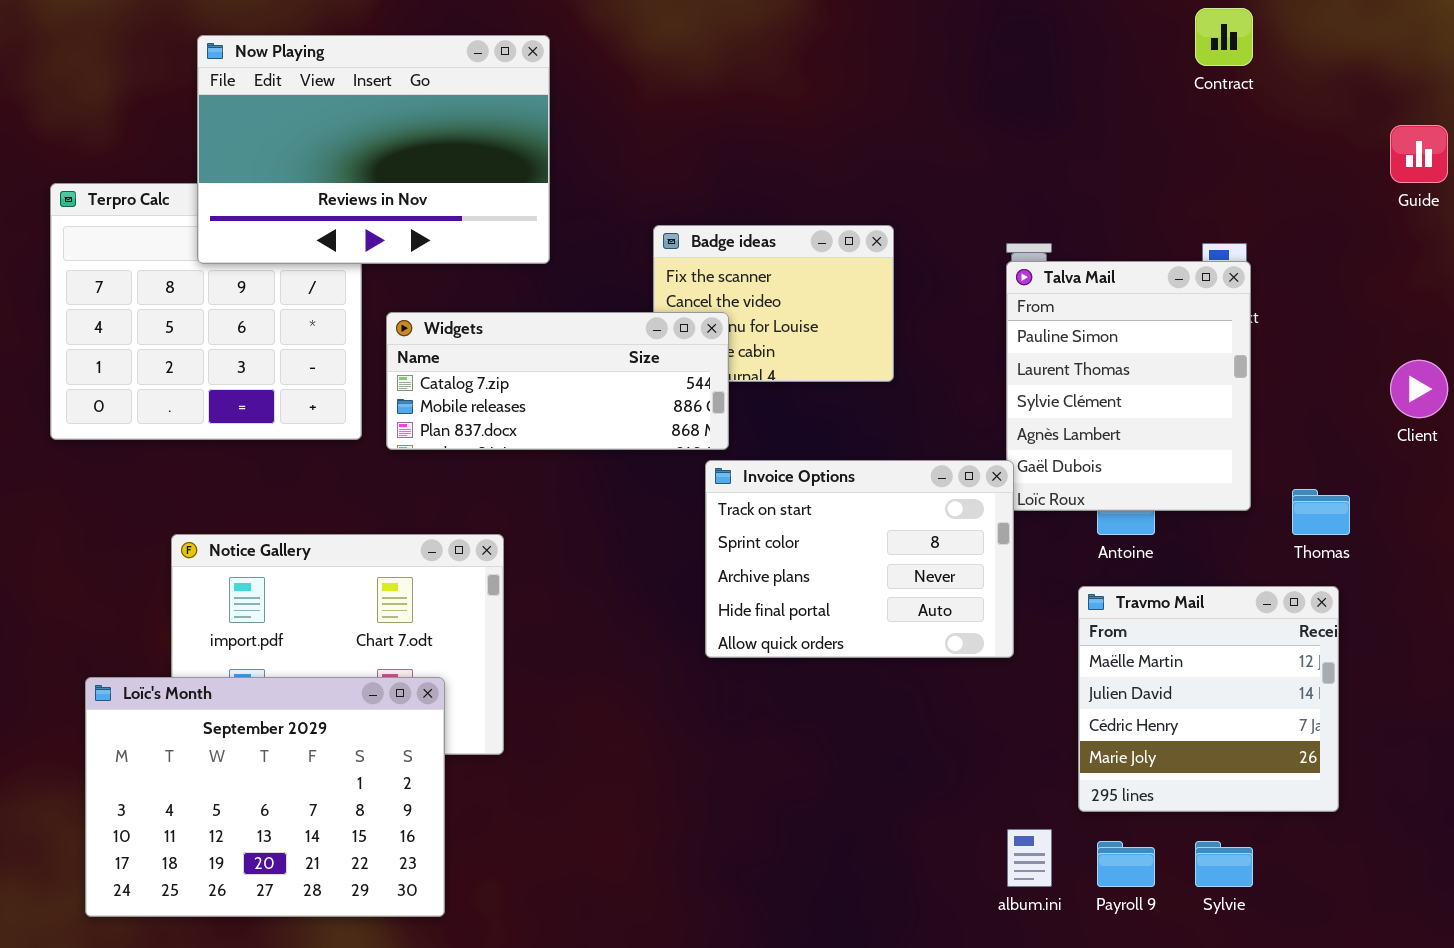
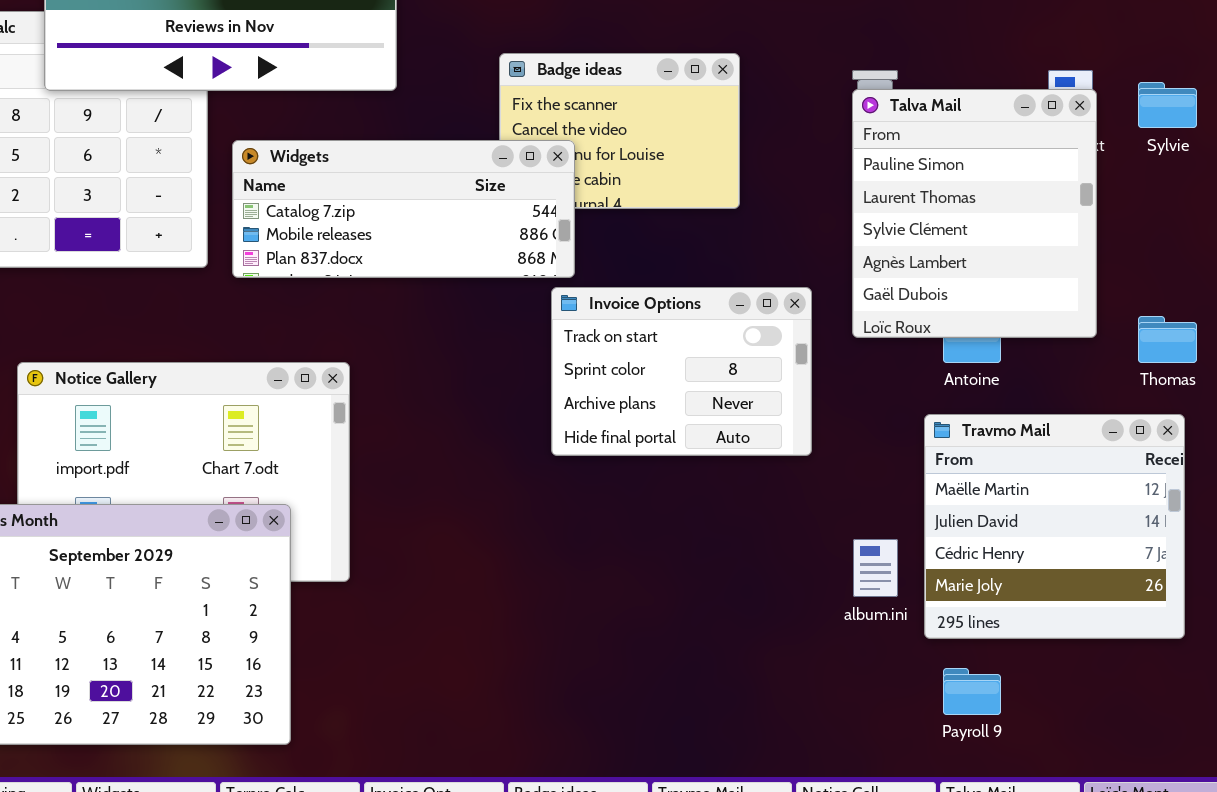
Invoice Options: [705,460,1014,658] -> [551,287,812,456], resized
album.ini: [1007,829,1052,887] -> [853,539,898,597], moved
Sylvie: [1195,841,1253,887] -> [1138,82,1197,128], moved

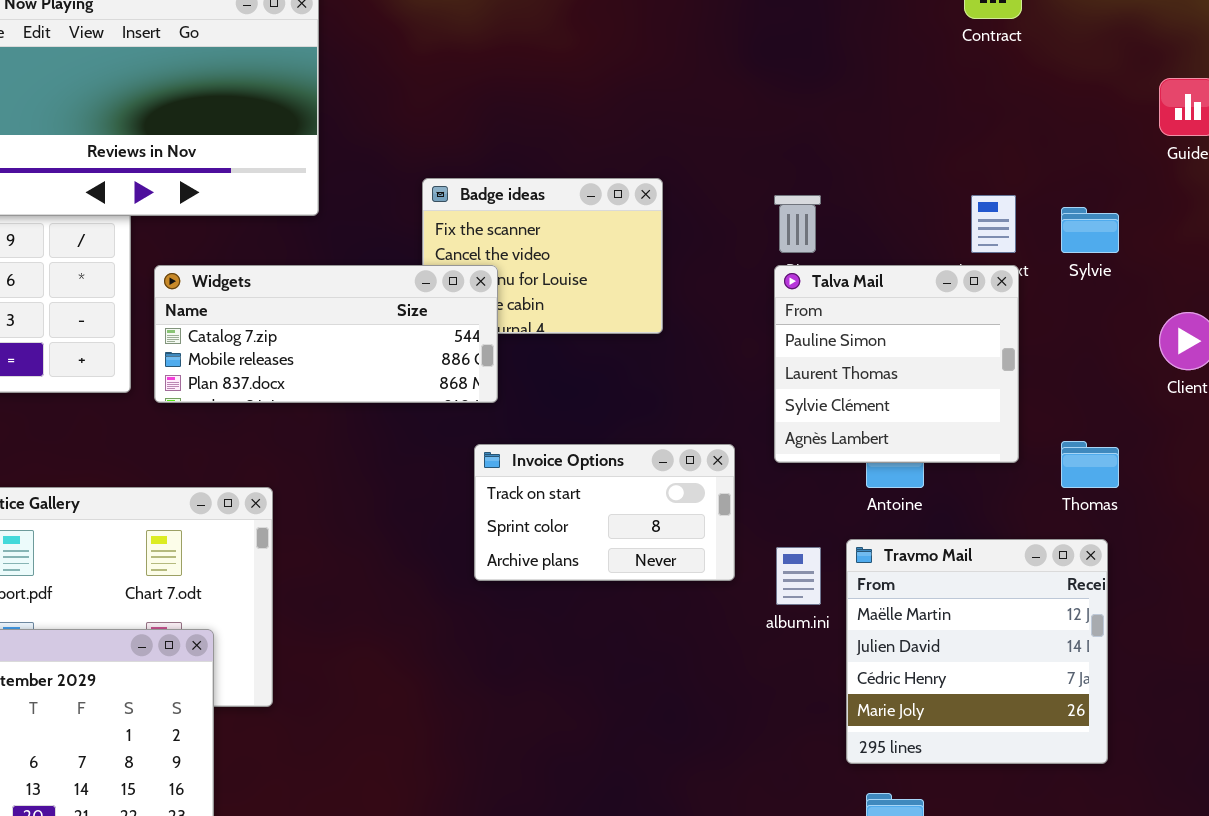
Talva Mail: [852,89,1097,338] -> [774,265,1019,463], resized
Invoice Options: [551,287,812,456] -> [474,444,735,581], resized
album.ini: [853,539,898,597] -> [776,547,821,605], moved

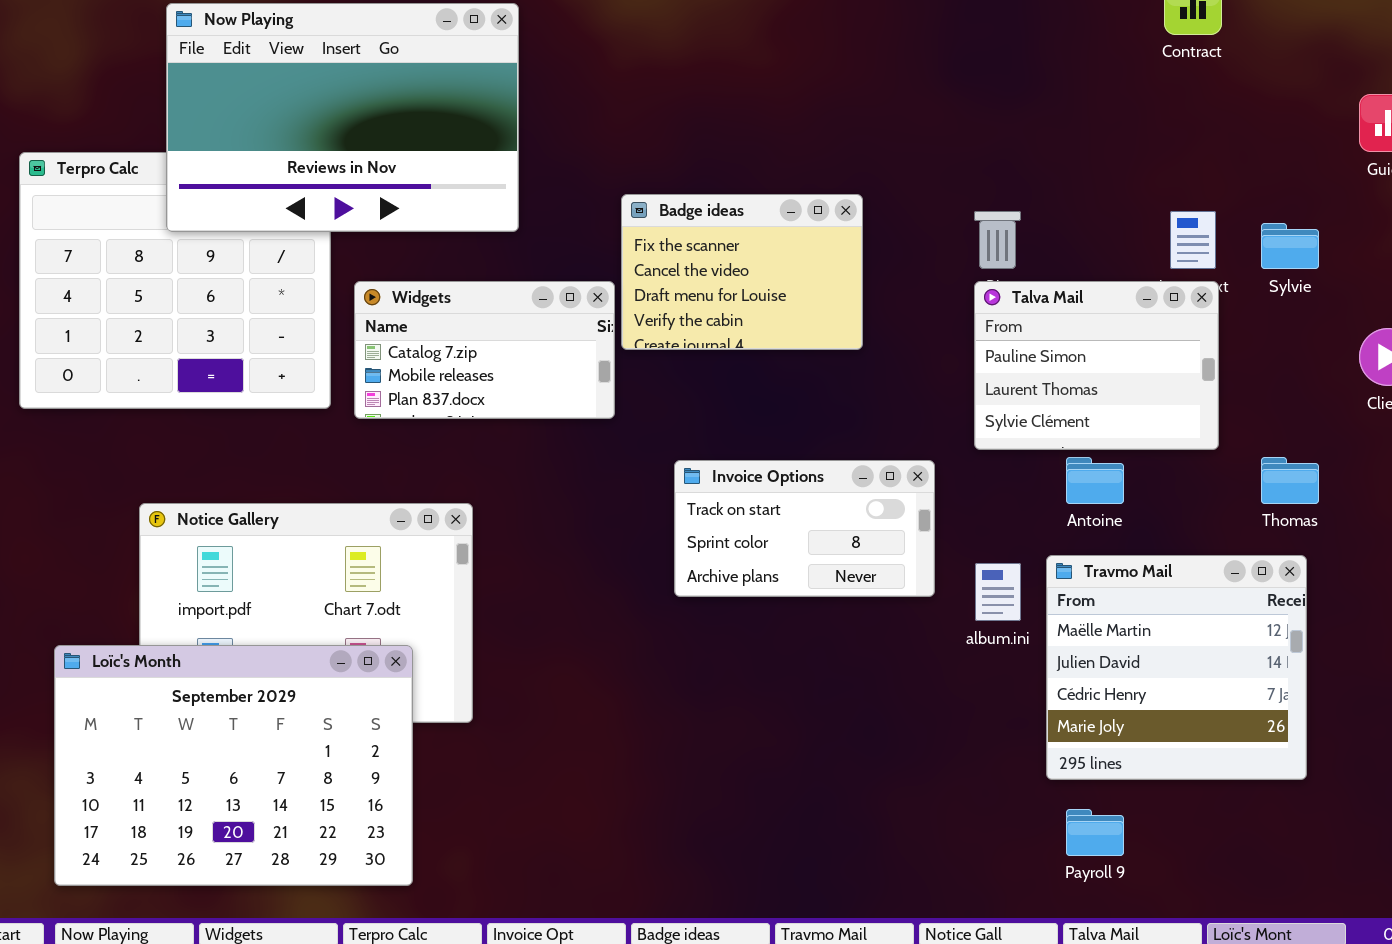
Widgets: [154,265,498,403] -> [354,281,615,419], resized
Talva Mail: [774,265,1019,463] -> [974,281,1219,450], resized

